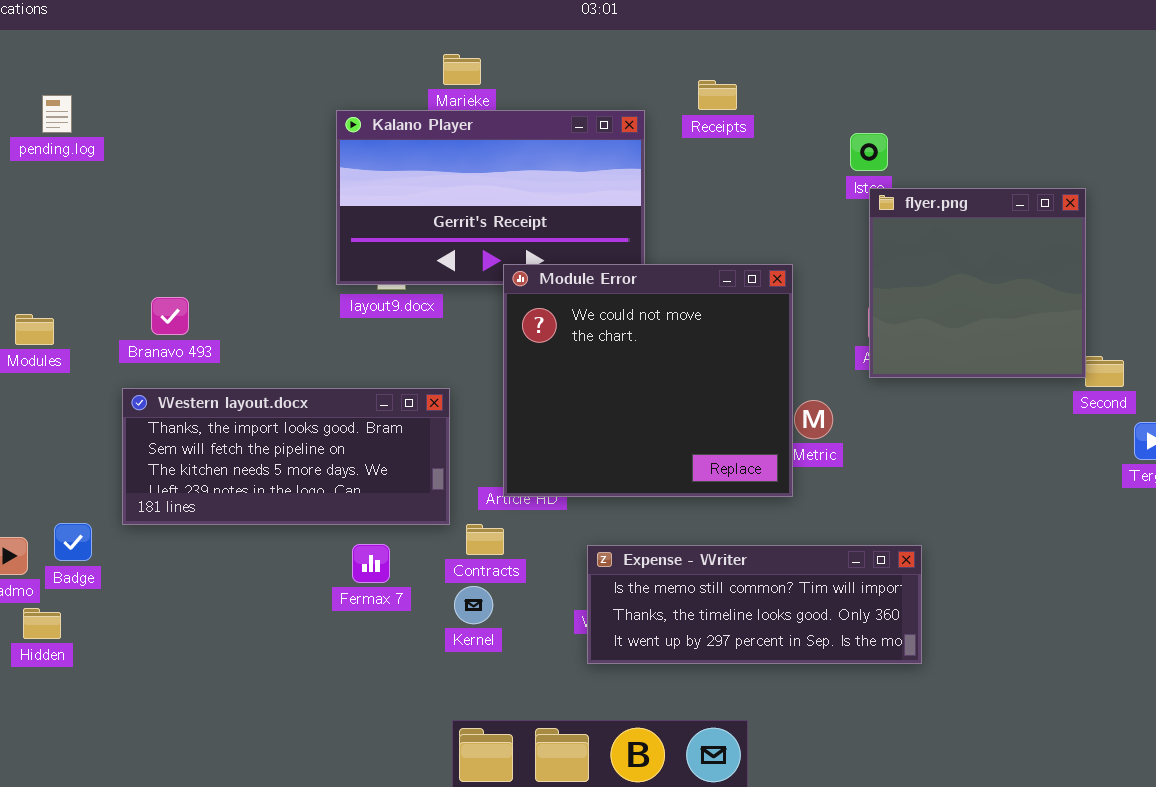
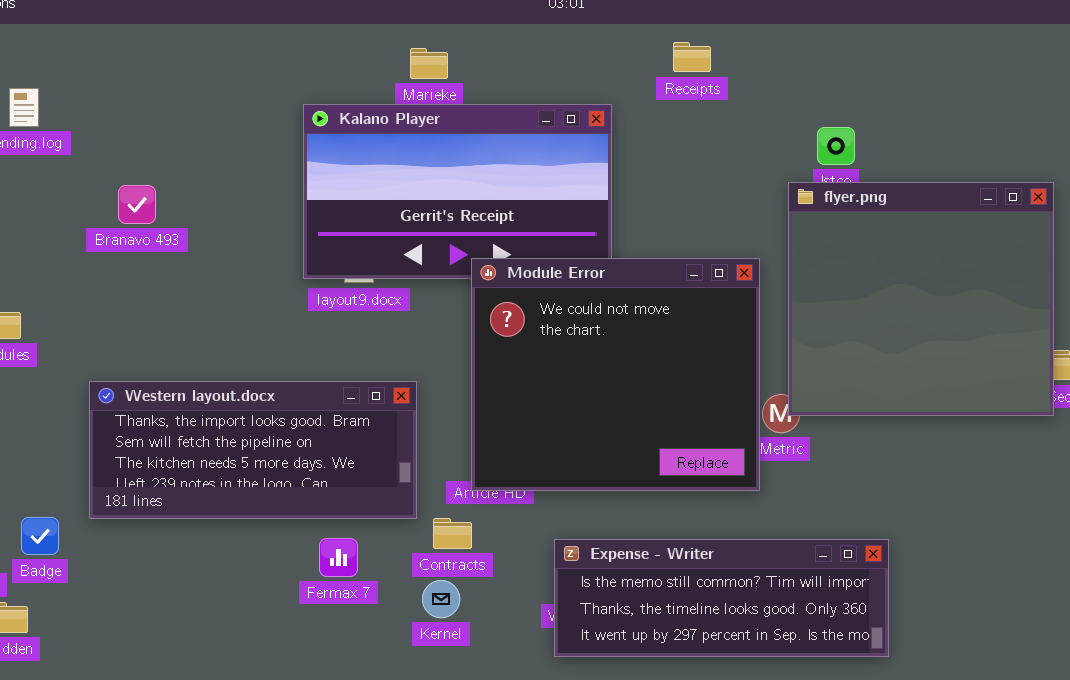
Receipts: [698,80,737,110] -> [673,42,711,72], moved
flyer.png: [869,188,1086,378] -> [788,182,1054,416], resized
Branavo 493: [151,297,189,335] -> [118,185,156,224], moved

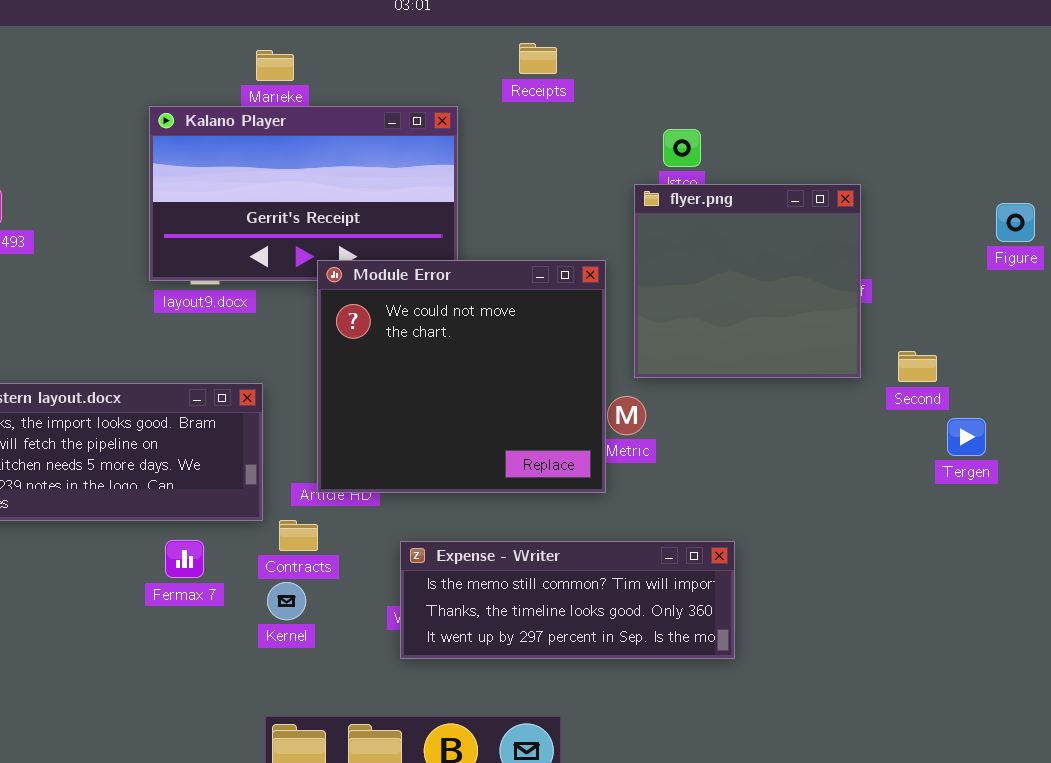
flyer.png: [788,182,1054,416] -> [634,184,861,378], resized

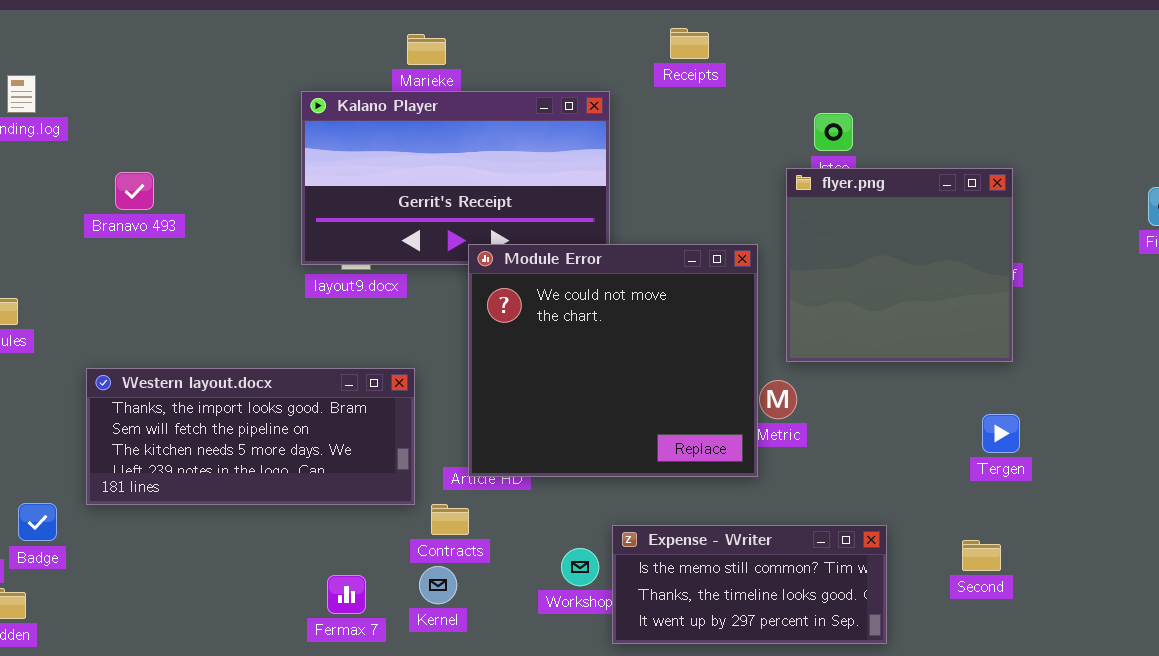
Second: [898,351,937,382] -> [962,540,1001,571], moved
Tergen: [947,418,986,456] -> [982,414,1020,453], moved
Fermax 7: [165,540,204,578] -> [327,575,366,614], moved
Expense - Writer: [400,541,735,659] -> [612,525,887,644], resized

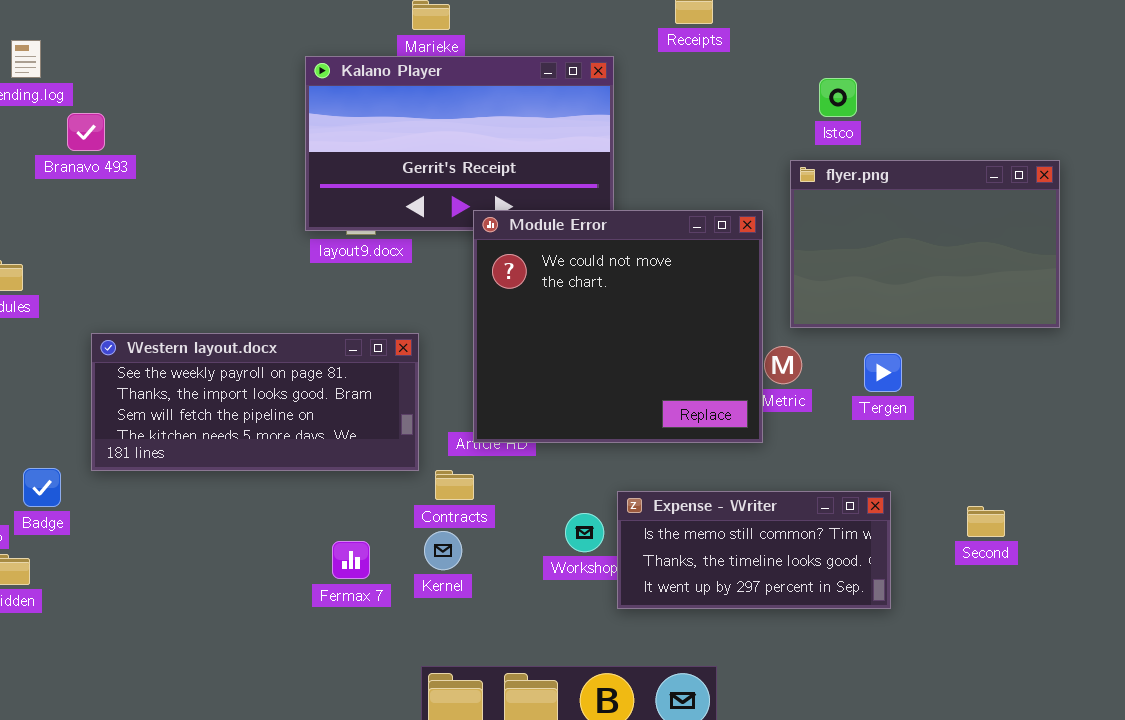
flyer.png: [786,168,1013,362] -> [790,160,1060,328], resized
Branavo 493: [115,172,154,210] -> [67,113,105,151], moved
Western layout.docx: [86,368,415,505] -> [91,333,419,471], scrolled up 1 row
Tergen: [982,414,1020,453] -> [864,353,902,392], moved

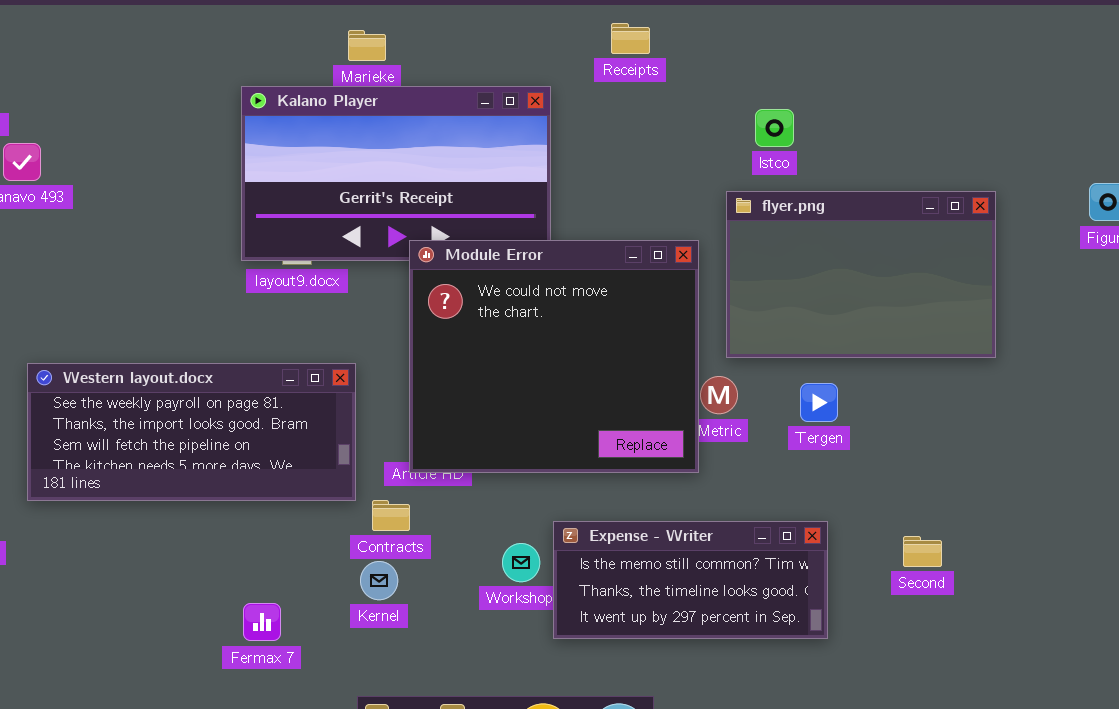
Fermax 7: [332,541,370,579] -> [243,603,281,641], moved

